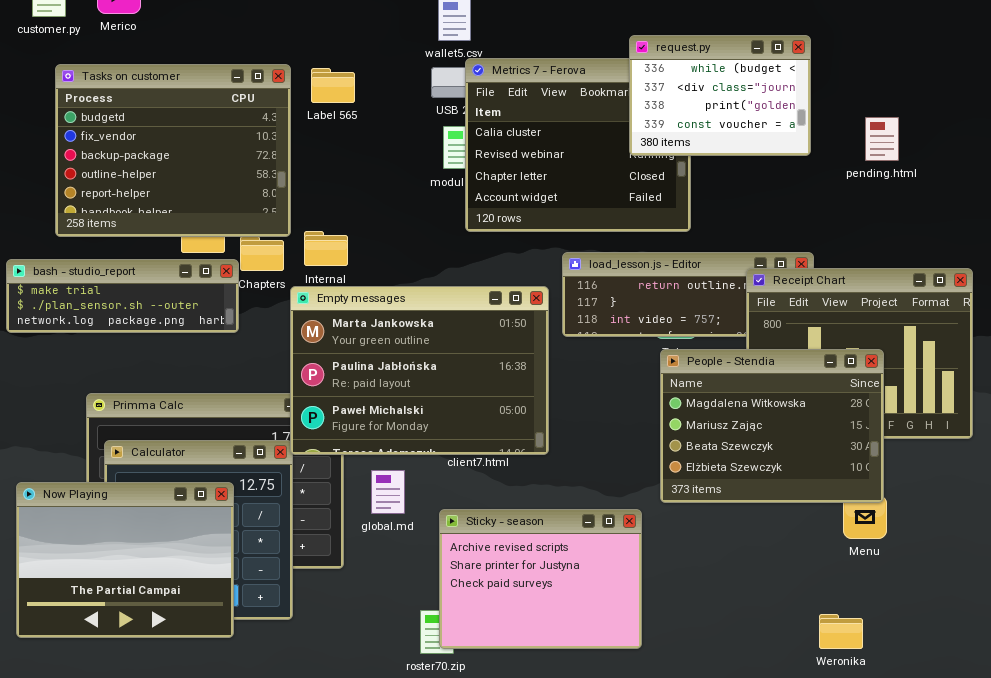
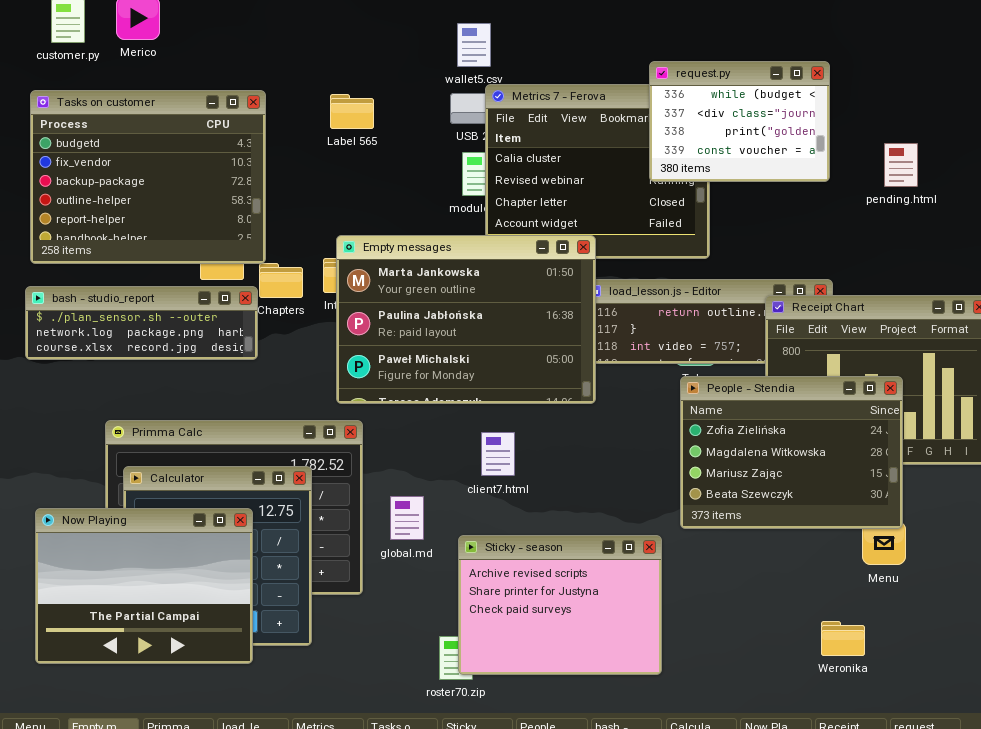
Tasks on customer: [55,64,291,237] -> [30,90,266,264], moved
bash - studio_report: [6,259,239,333] -> [25,286,258,360], scrolled down 1 row
Empty messages: [290,286,549,455] -> [336,235,596,404], moved
People - Stendia: [660,349,884,503] -> [680,376,903,529], scrolled up 1 row
Weronika: [819,614,863,649] -> [821,621,865,656], moved

